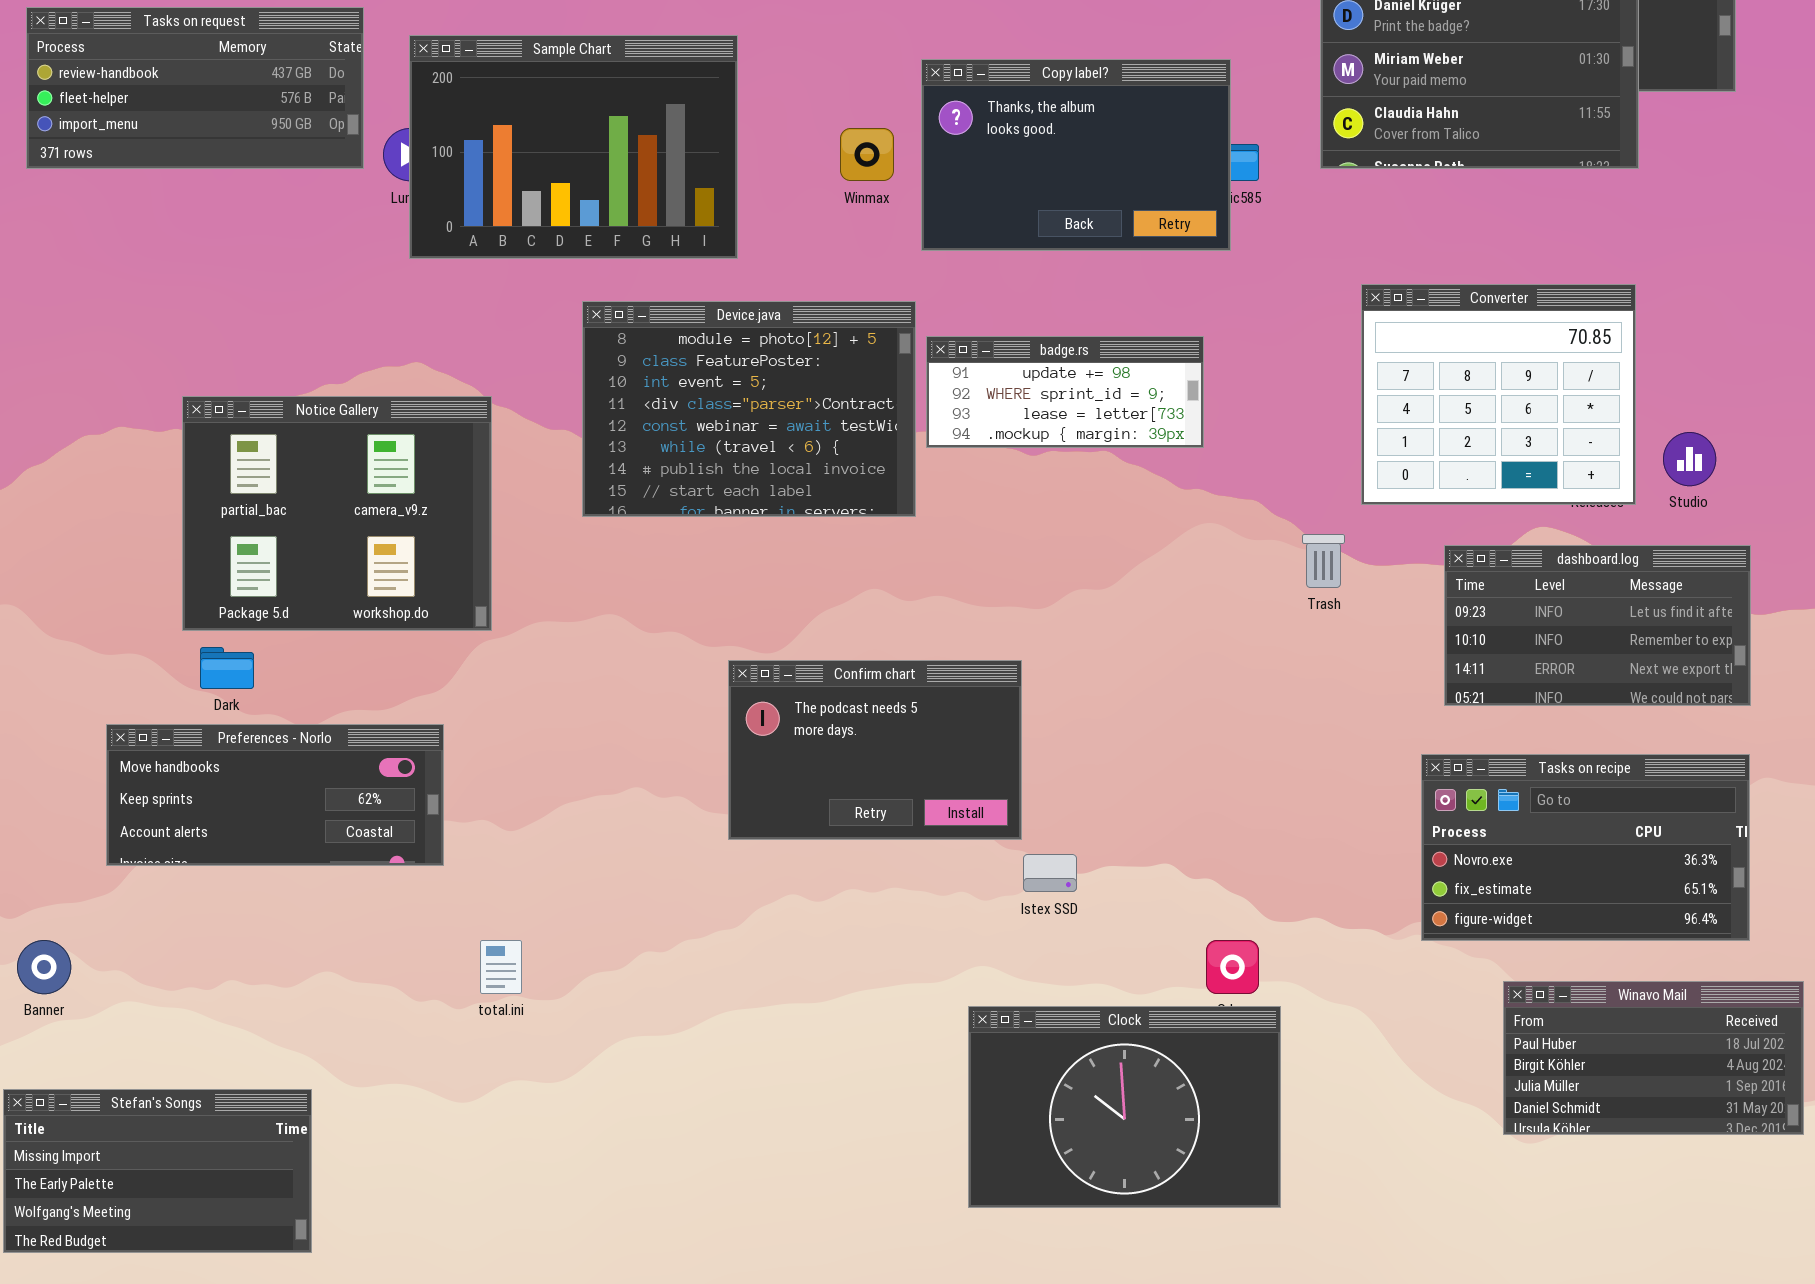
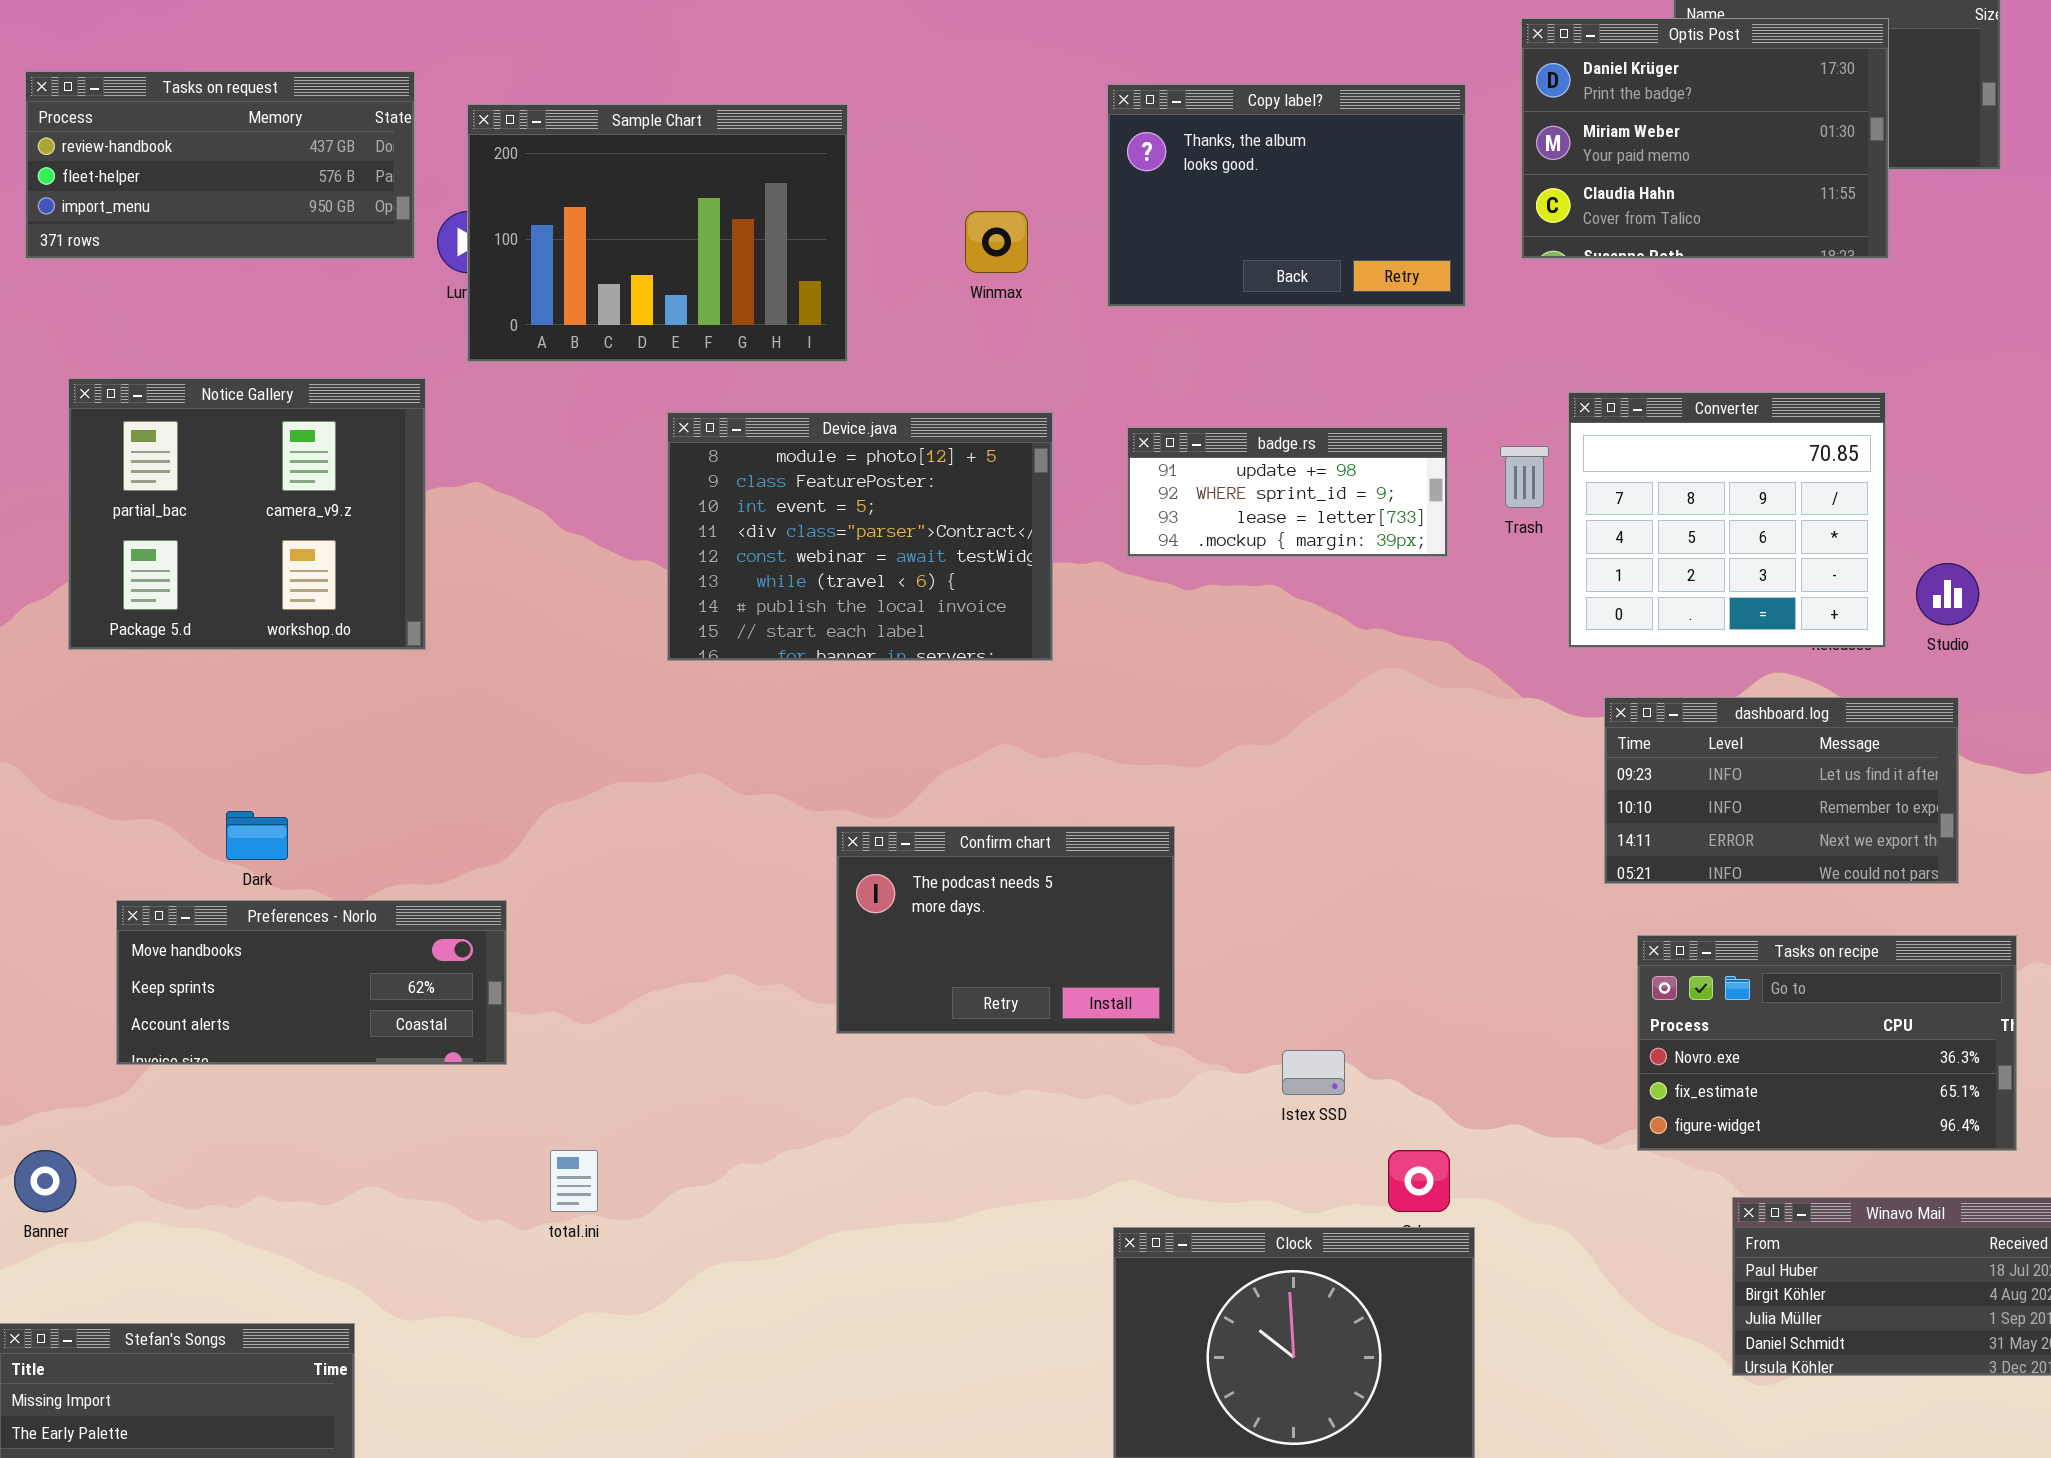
Copy label?: [921,59,1231,251] -> [1107,84,1466,307], moved
badge.rs: [926,336,1204,448] -> [1127,427,1448,557], moved
Notice Gallery: [182,396,492,631] -> [68,378,426,650], moved
Trash: [1302,534,1345,588] -> [1500,446,1549,508], moved
dashboard.log: [1444,545,1751,706] -> [1604,697,1959,884], moved
Istex SSD: [1023,854,1077,892] -> [1282,1050,1345,1095], moved

